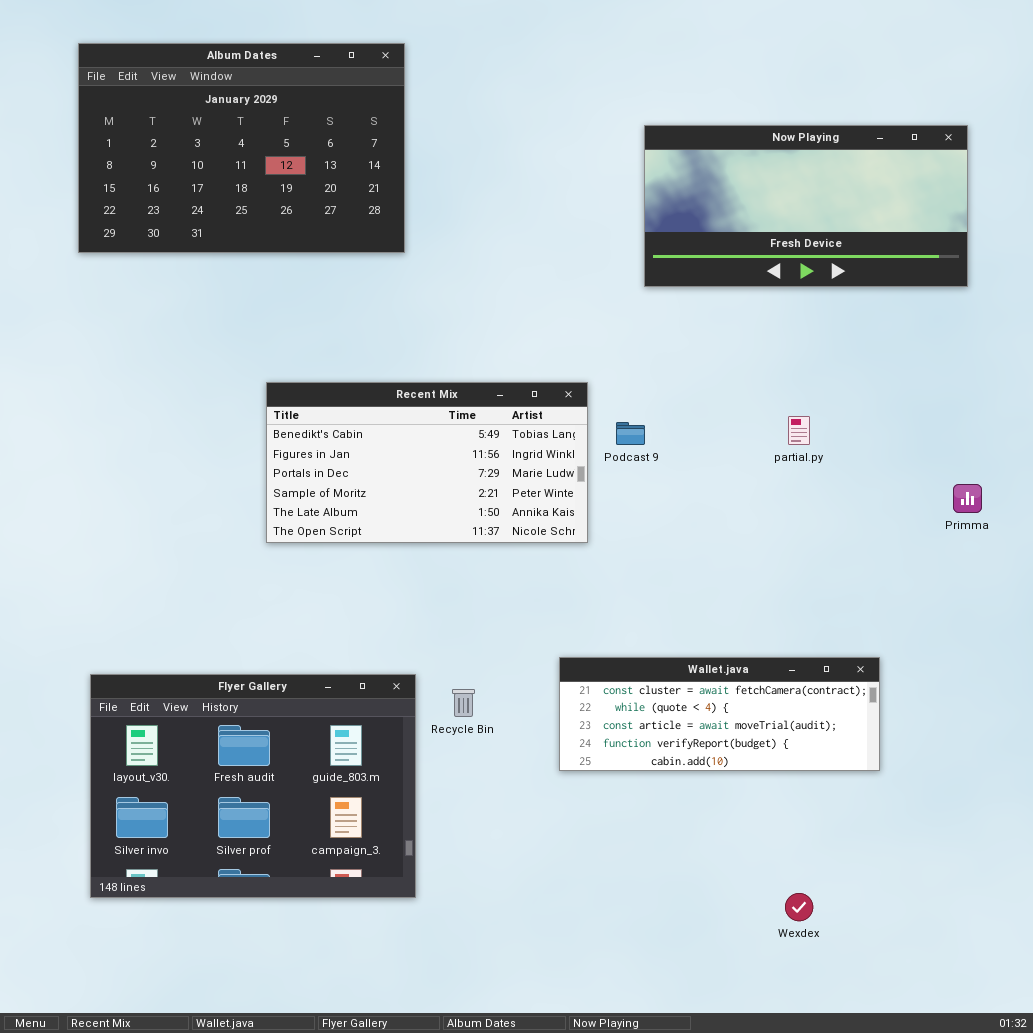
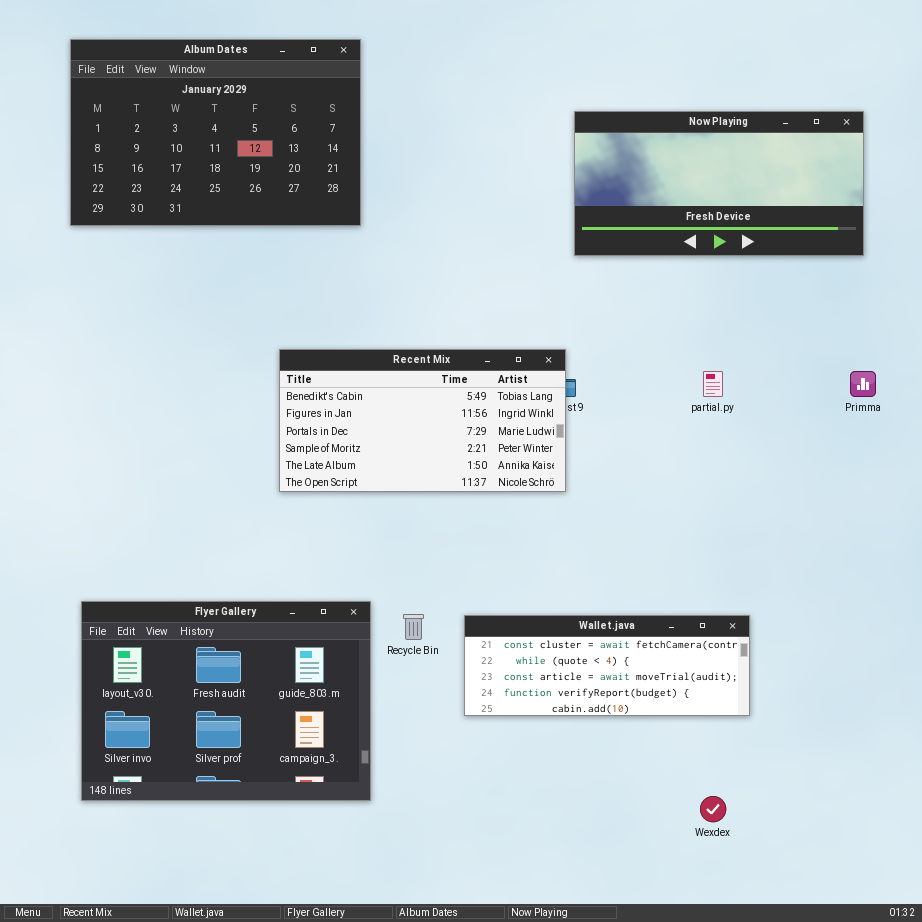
Recent Mix: [266,382,588,543] -> [279,349,566,492], moved
Primma: [953,484,982,513] -> [850,371,876,397], moved
Wallet.java: [559,657,880,771] -> [464,615,750,716], moved

